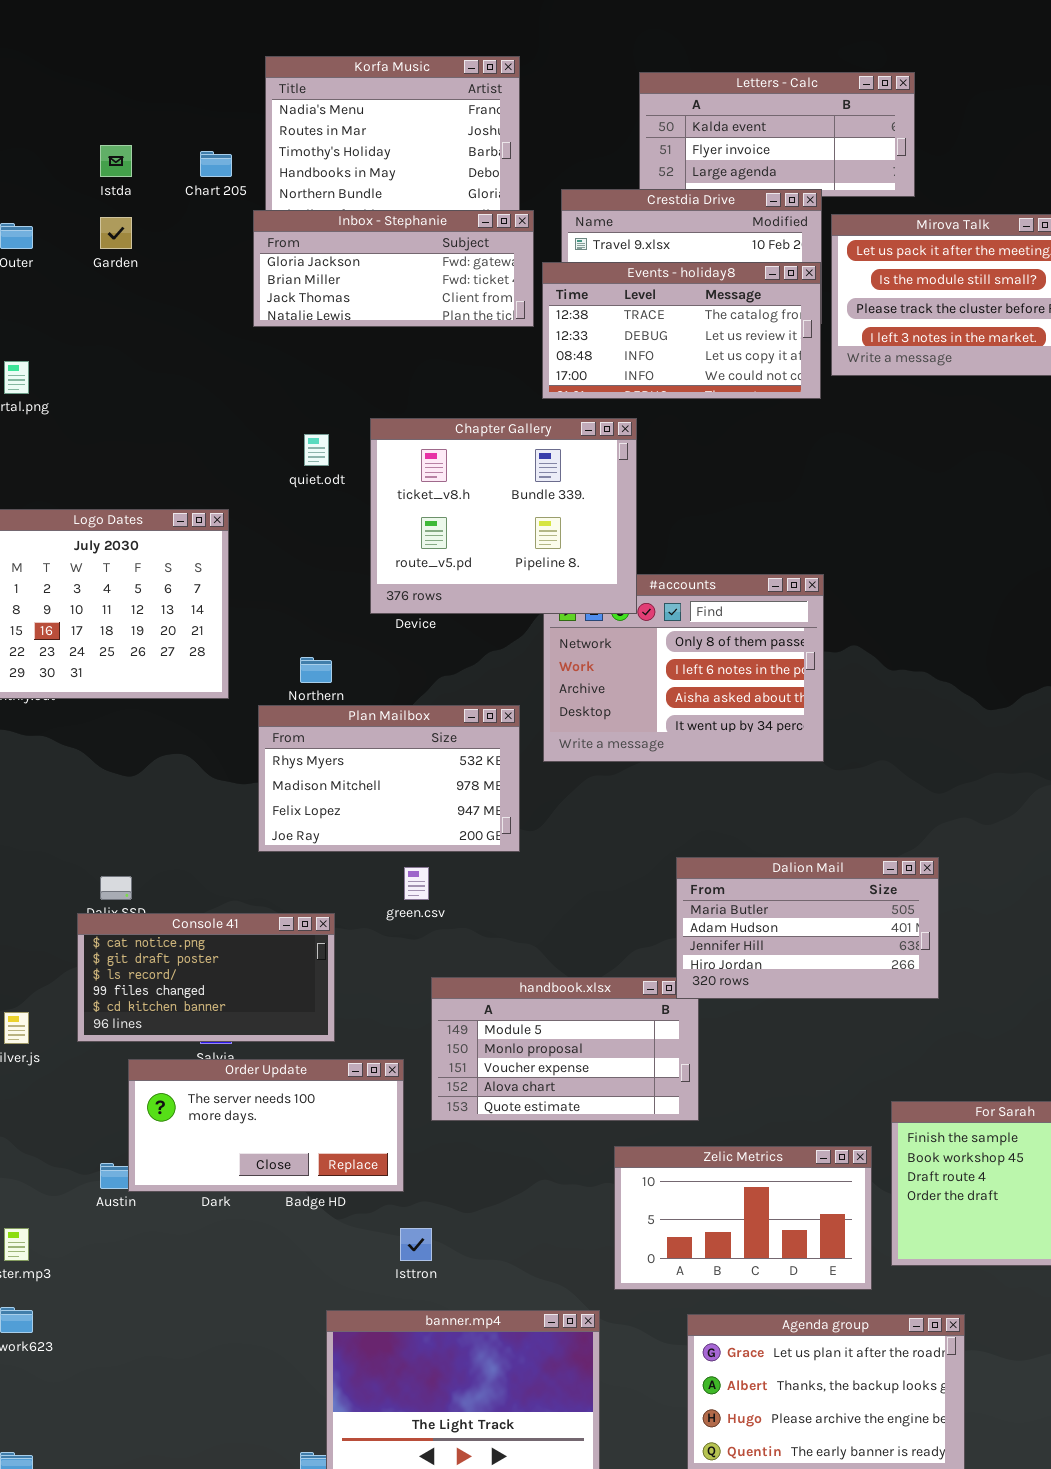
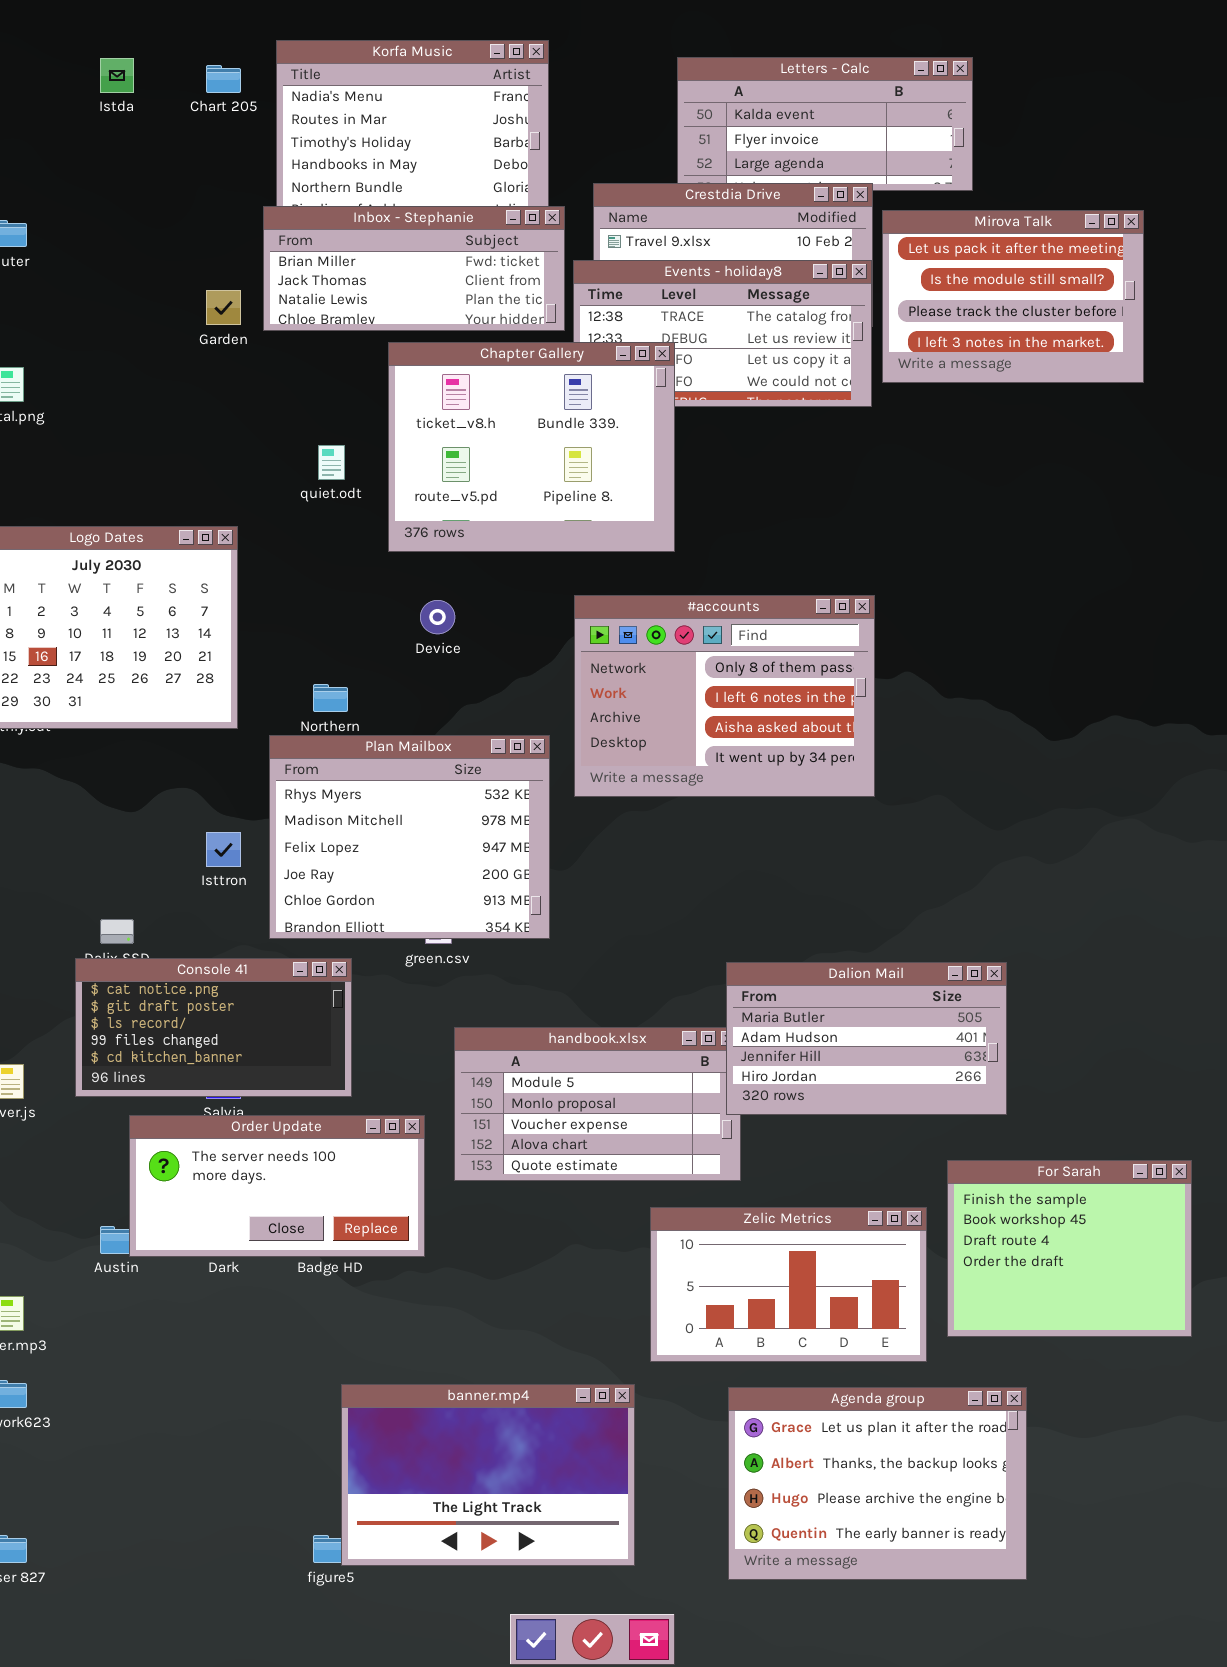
Istda: [100,145,132,177] -> [100,58,134,93], moved
Chart 205: [200,151,232,177] -> [206,65,241,93], moved
Inbox - Stephanie: [253,210,534,327] -> [263,206,565,331], scrolled down 1 row
Garden: [100,217,132,249] -> [206,290,241,325], moved
Chapter Gallery: [370,418,637,614] -> [388,342,675,552], moved
Plan Mailbox: [258,705,520,852] -> [269,735,550,939], resized
Dalion Mail: [676,857,939,999] -> [726,962,1007,1115], moved
Isttron: [400,1228,432,1261] -> [206,832,241,867], moved

